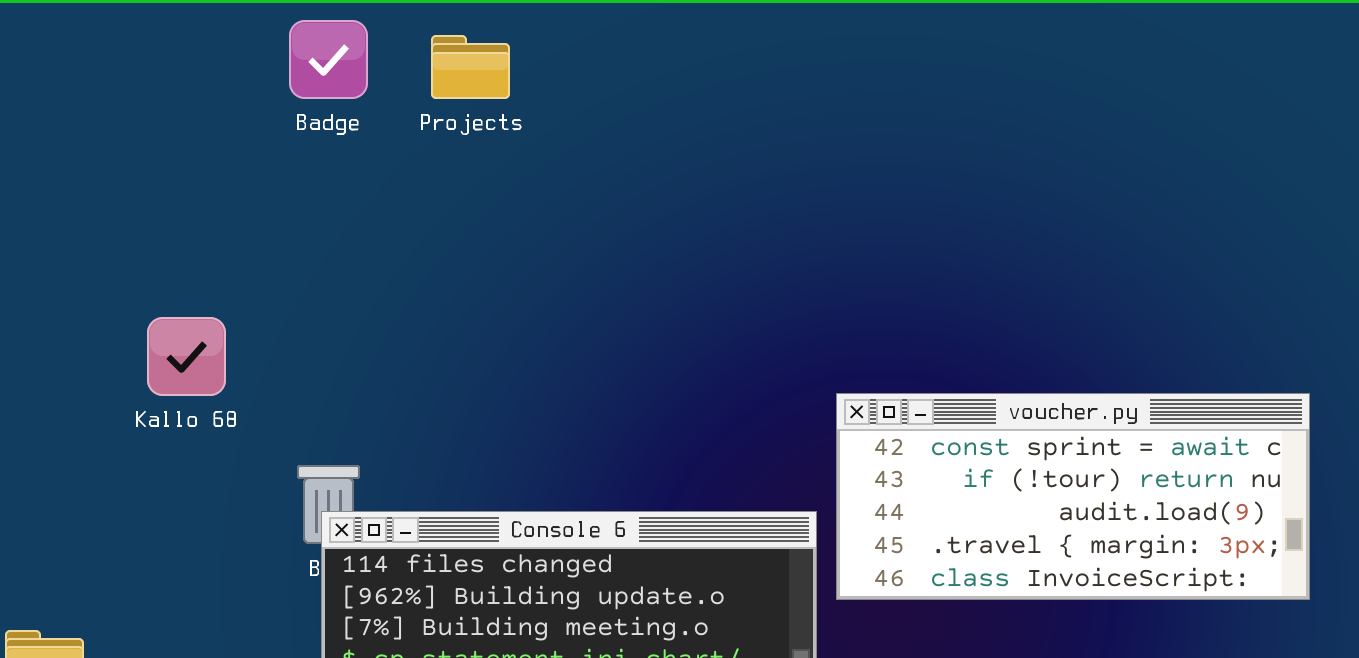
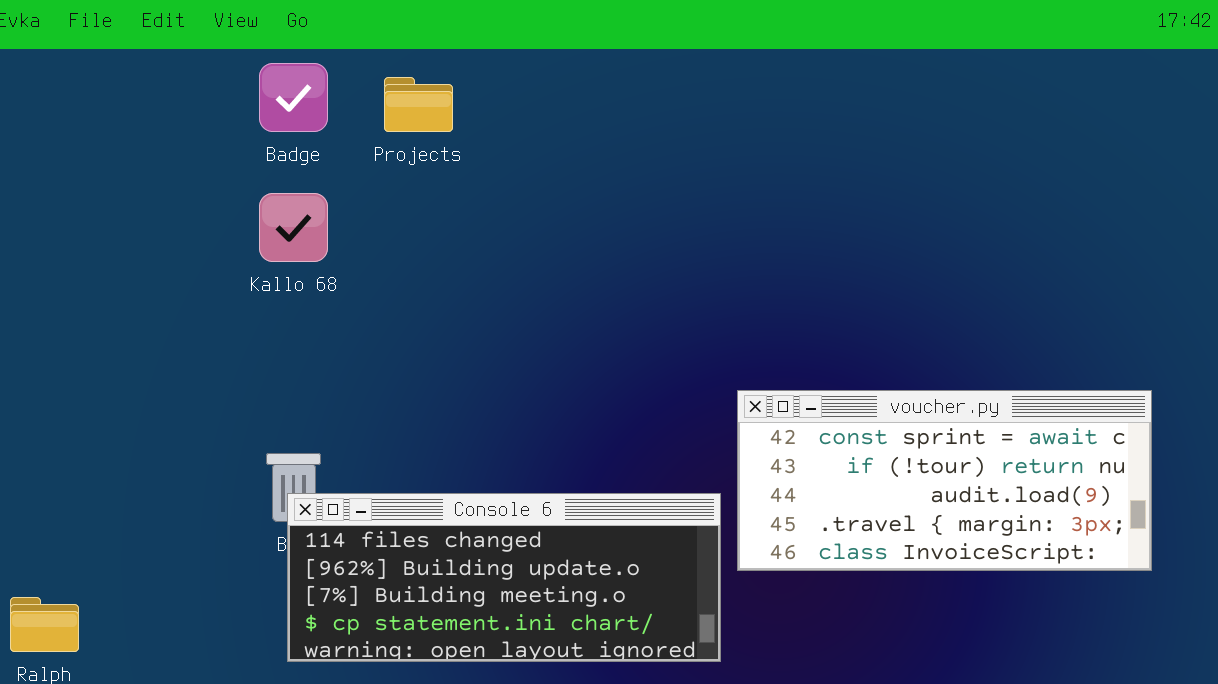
Kallo 68: [147,317,226,396] -> [259,193,328,262], moved

